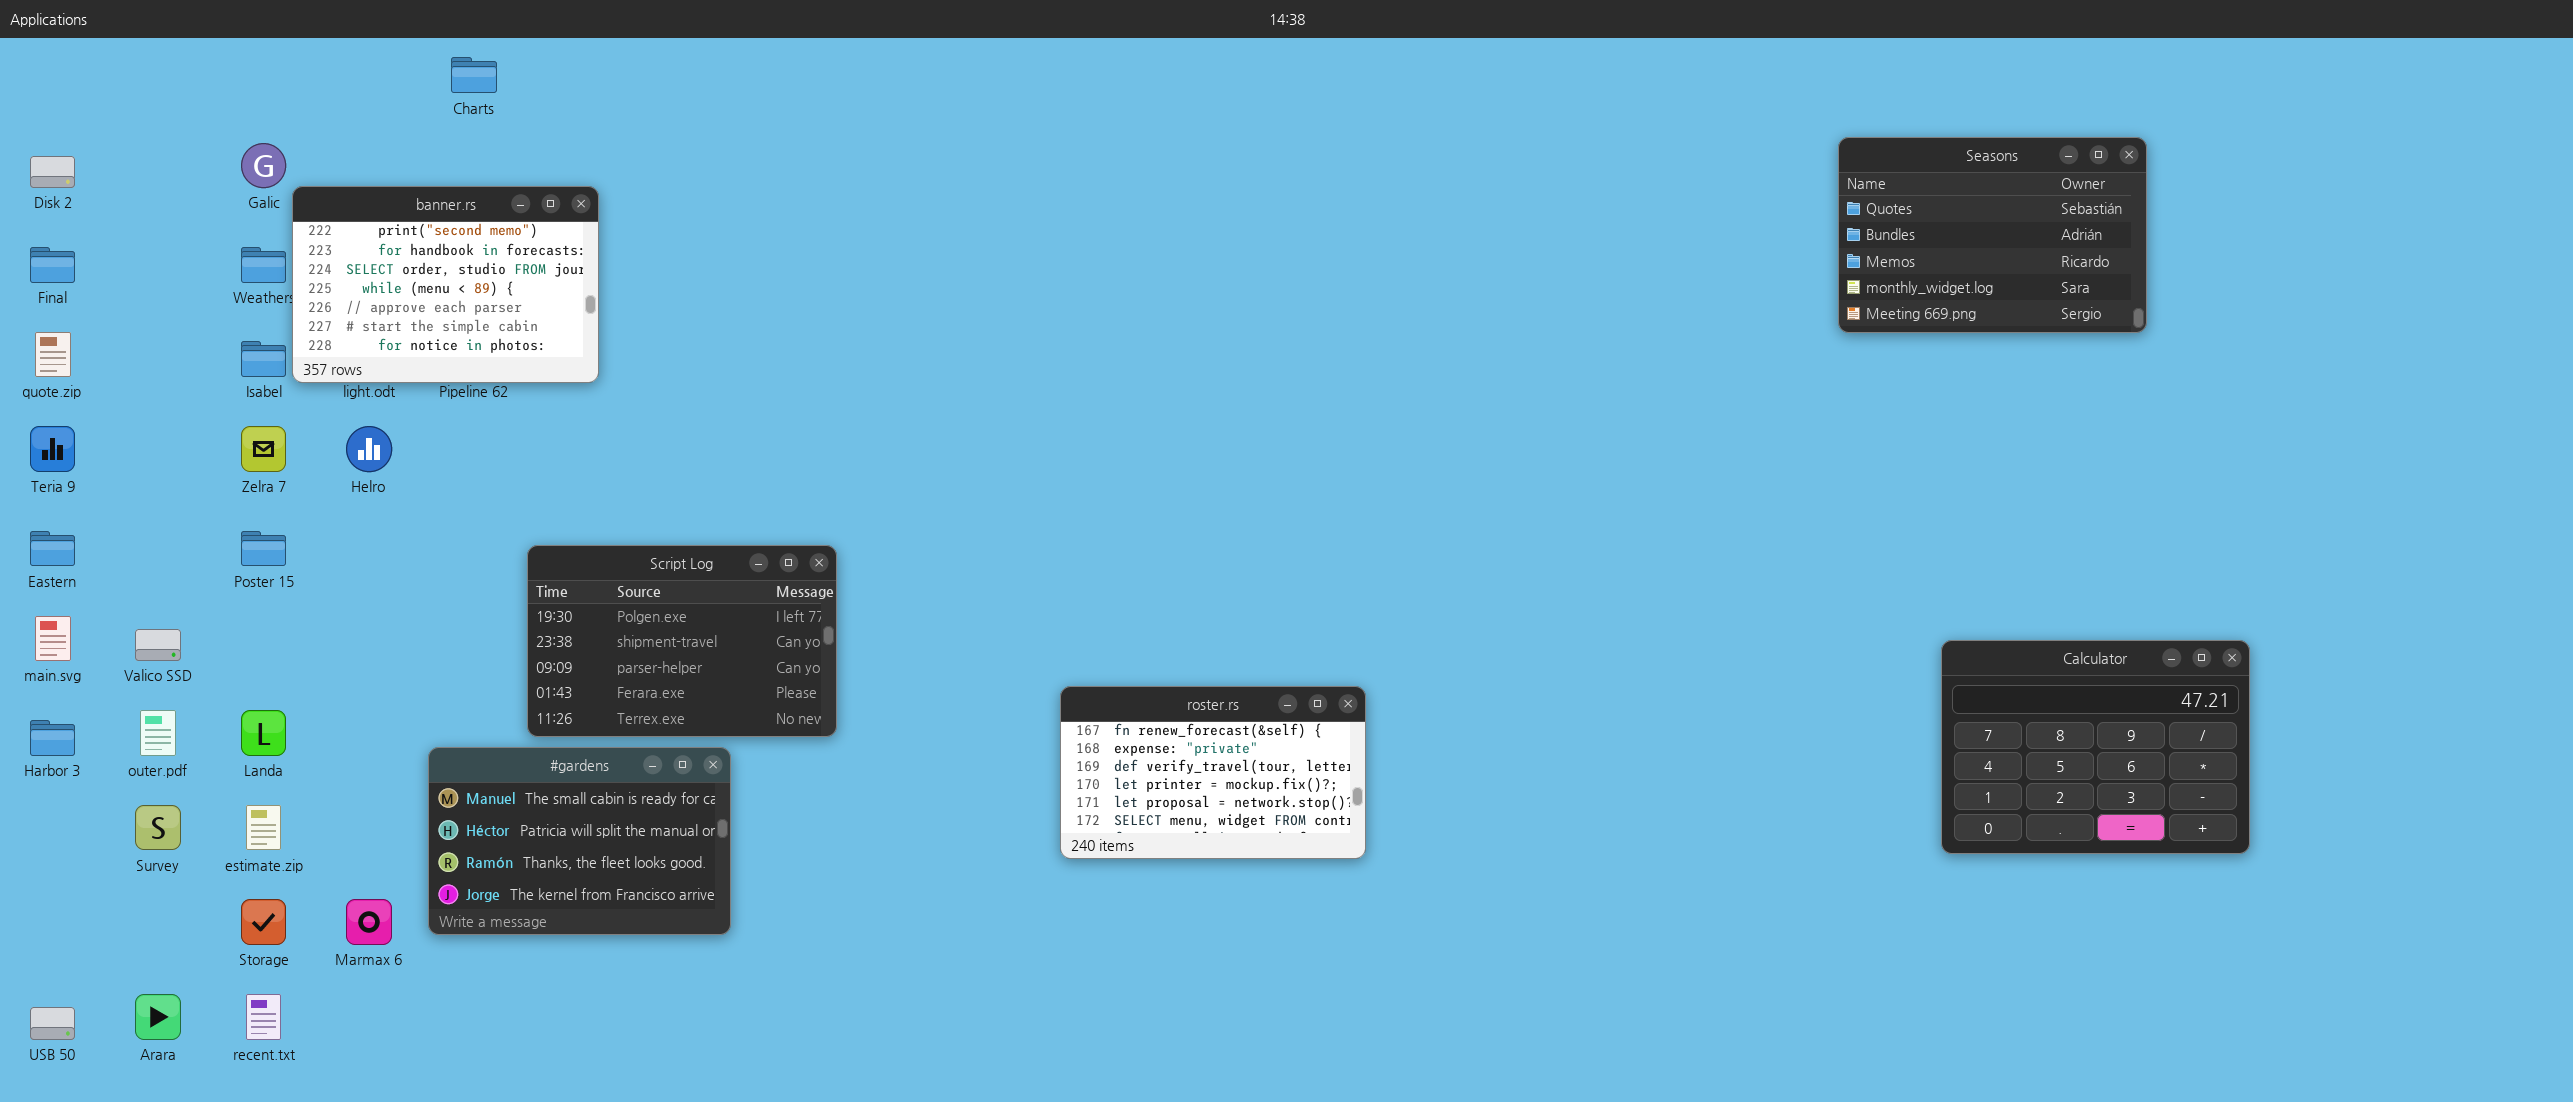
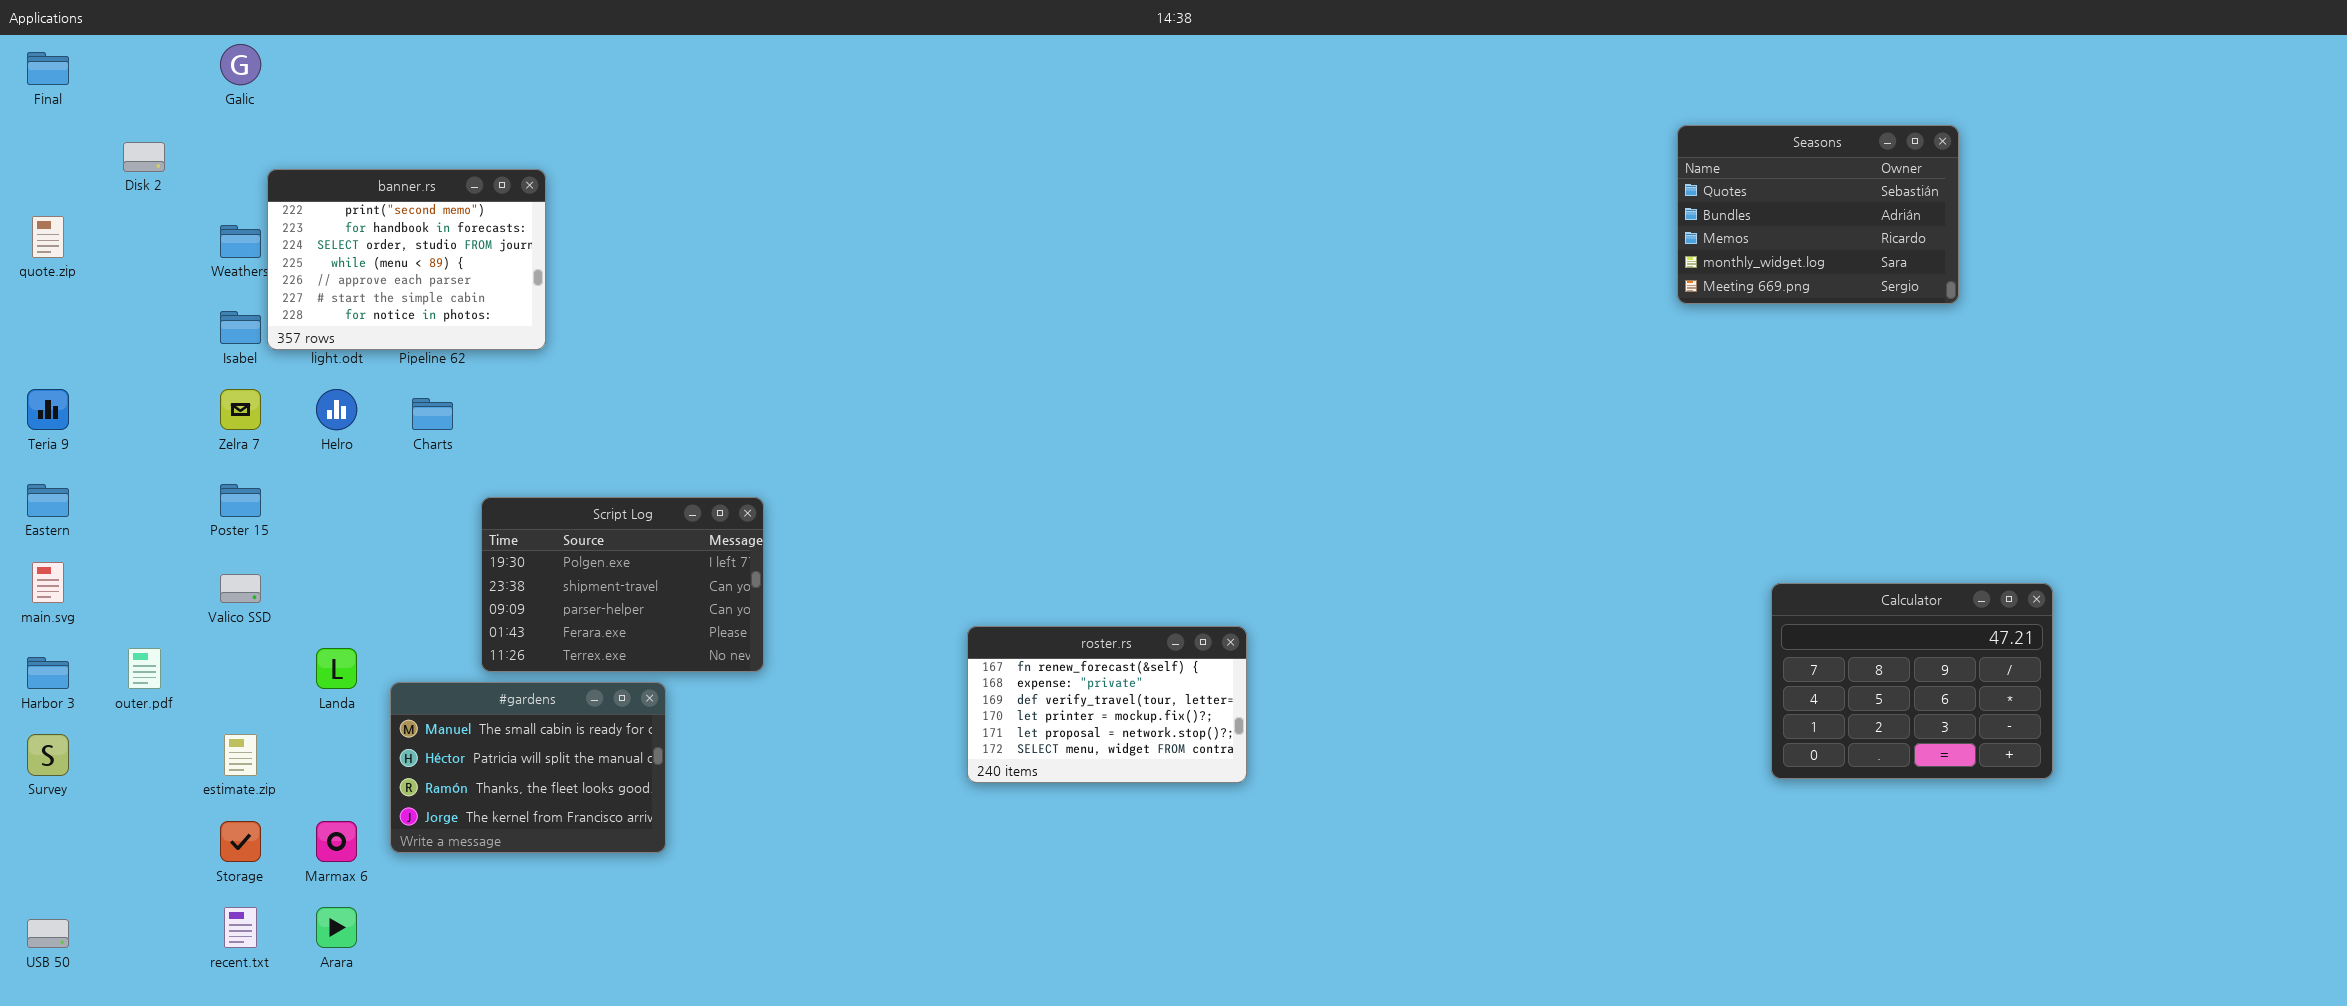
Charts: [451,57,497,93] -> [412,398,453,430], moved
Galic: [241,143,286,188] -> [220,44,261,85], moved
Disk 2: [30,156,75,188] -> [123,142,165,172], moved
Final: [30,247,75,283] -> [27,52,69,85], moved
quote.zip: [35,332,71,377] -> [32,216,64,258], moved
Valico SSD: [135,629,181,661] -> [220,574,261,603], moved
Landa: [241,710,286,756] -> [316,648,357,689], moved
Survey: [135,805,181,850] -> [27,734,69,776], moved
Arara: [135,994,181,1040] -> [316,907,357,948], moved

